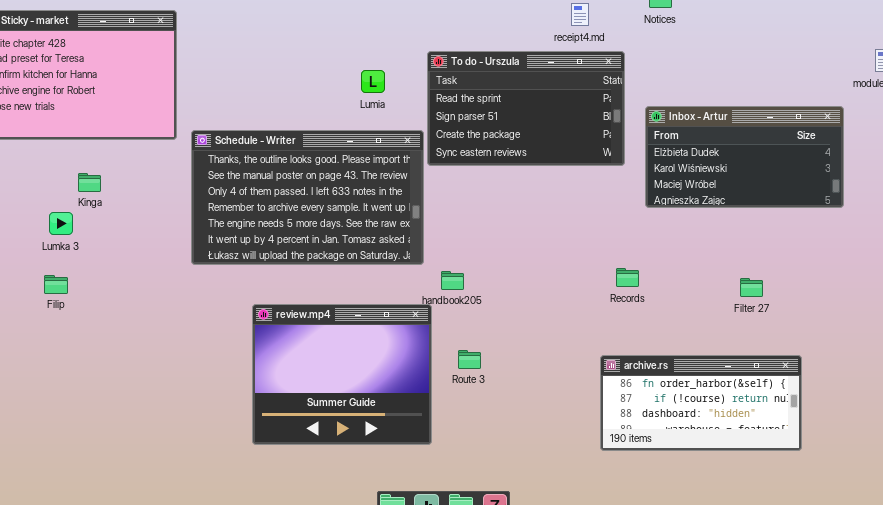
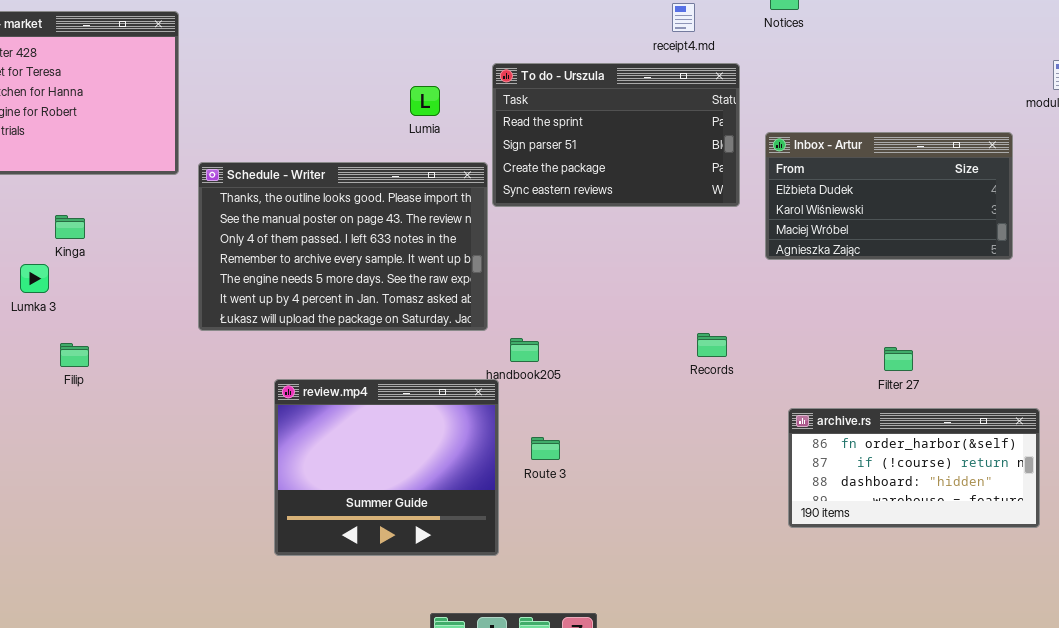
Records: [616,268,639,287] -> [697,333,727,357], moved
Filip: [44,275,68,294] -> [60,343,89,367], moved
archive.rs: [600,355,802,451] -> [788,408,1040,528], moved

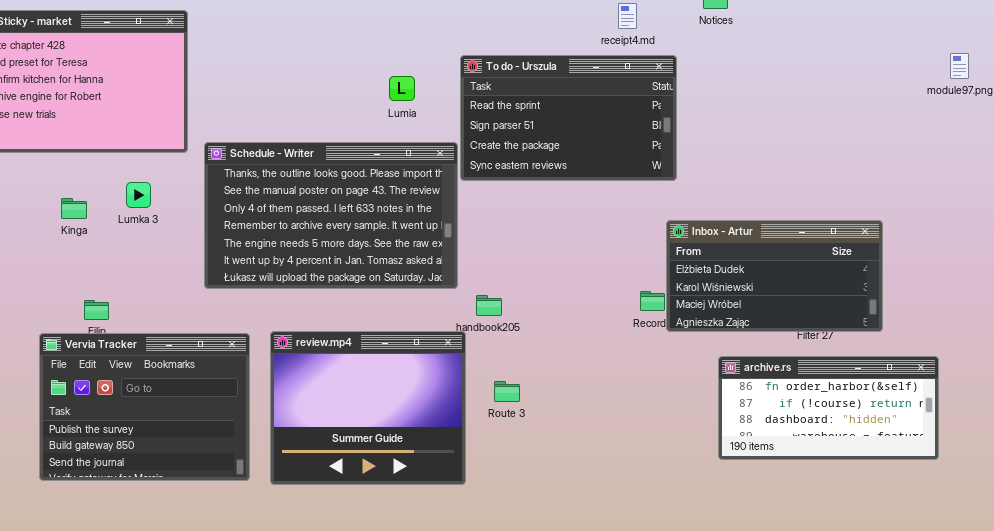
Inbox - Artur: [765,132,1013,260] -> [666,220,883,332], moved
Kinga: [55,215,85,239] -> [61,198,87,219], moved
Lumka 3: [20,264,49,293] -> [126,182,151,208], moved
Vervia Tracker: none -> [39,333,250,481], opened

